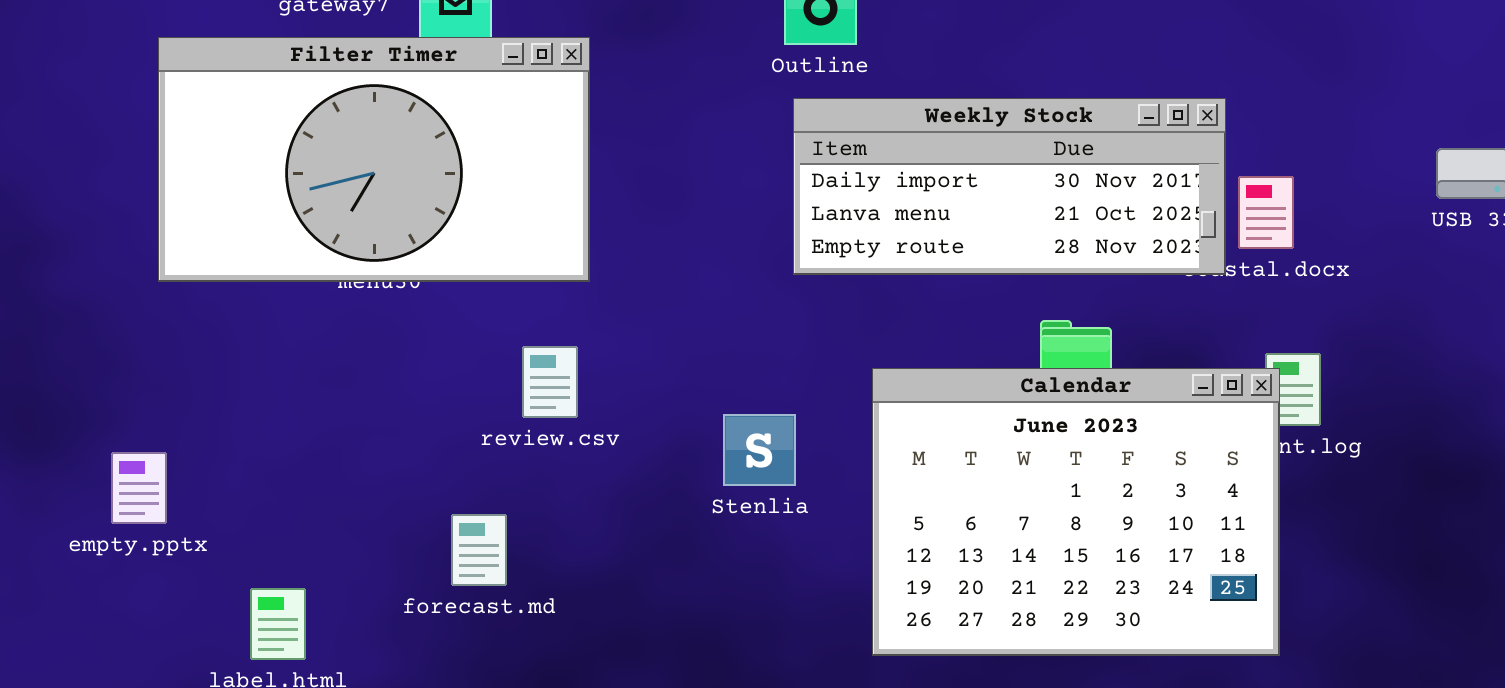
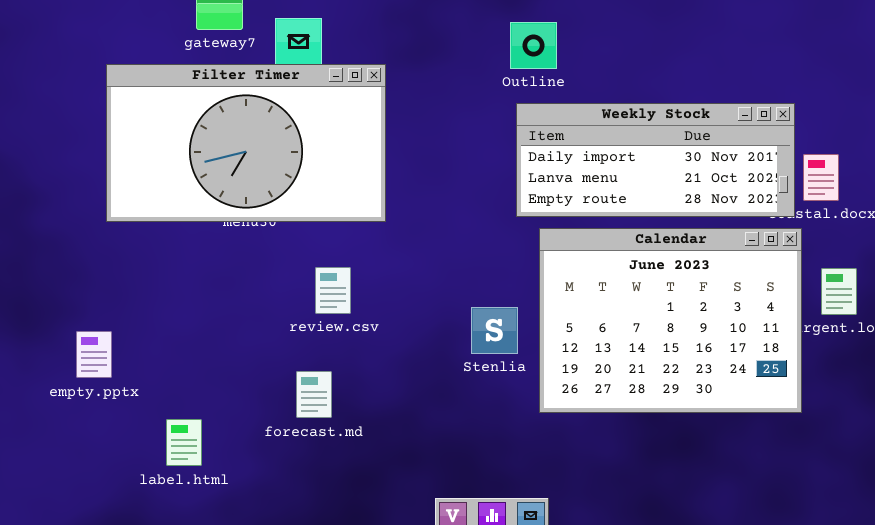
review.csv: [522,346,578,418] -> [315,267,351,314], moved
Calendar: [872,368,1280,656] -> [539,228,802,413], moved

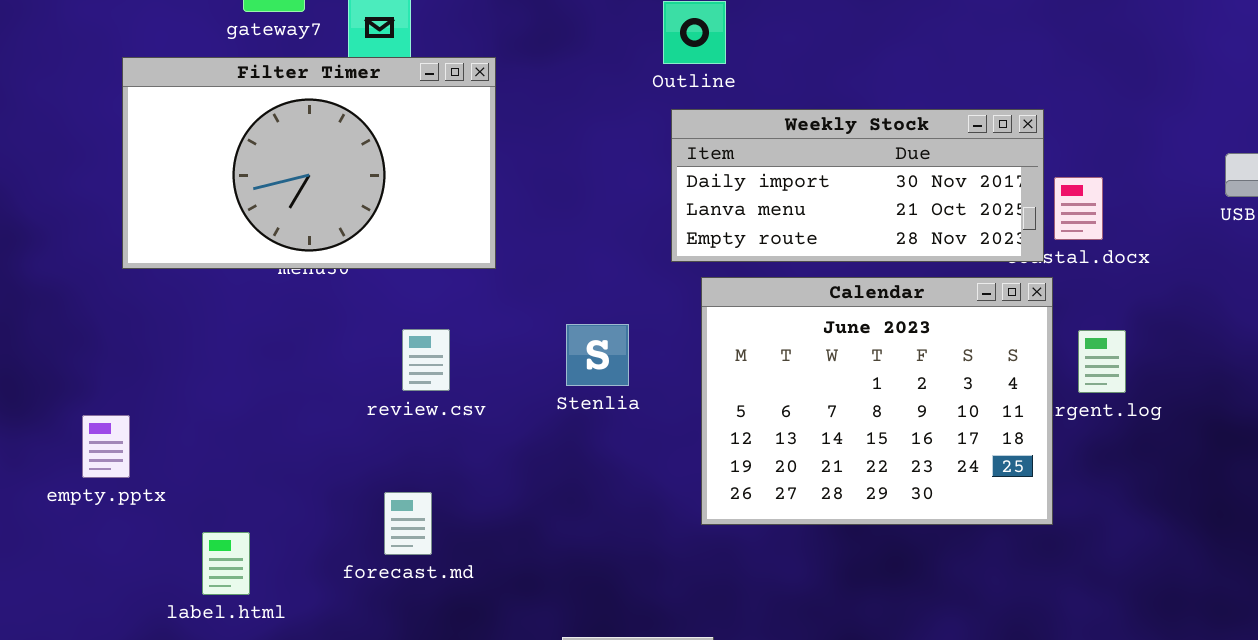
Stenlia: [471,307,518,354] -> [566,324,629,386], moved
forecast.md: [296,371,332,418] -> [384,492,432,555], moved

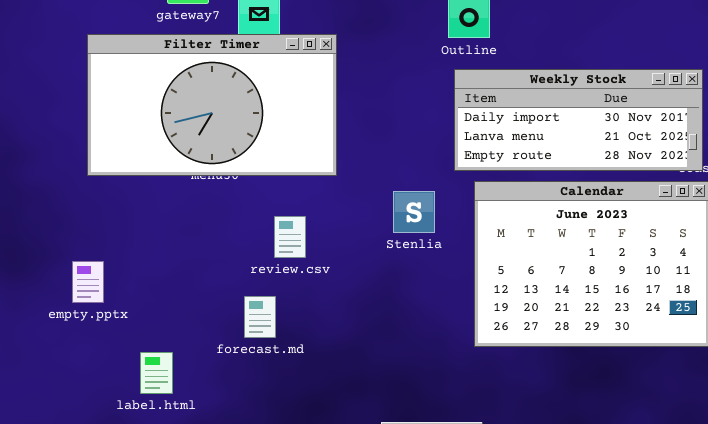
Stenlia: [566,324,629,386] -> [393,191,435,233], moved
empty.pptx: [82,415,130,478] -> [72,261,104,303], moved
forecast.md: [384,492,432,555] -> [244,296,276,338], moved

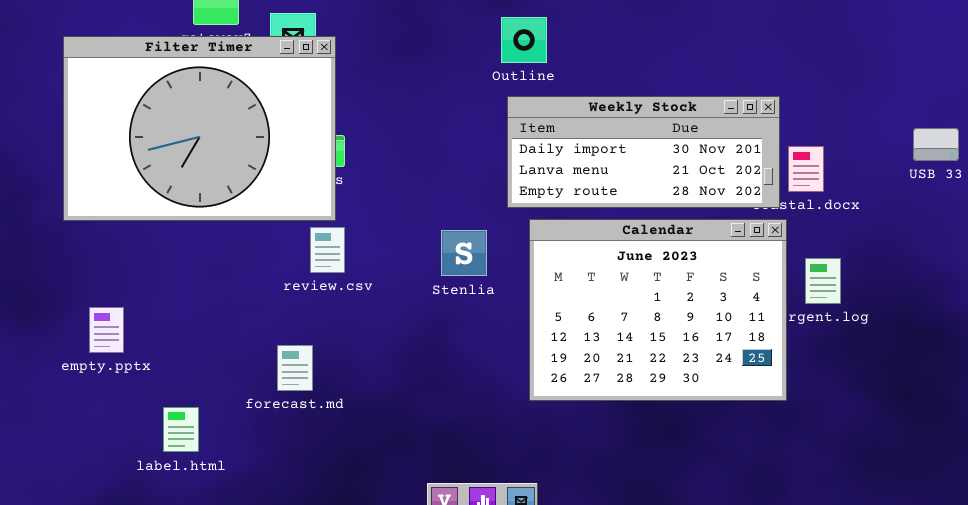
Filter Timer: [87,34,337,176] -> [63,36,336,221], moved, resized
review.csv: [274,216,306,258] -> [310,227,345,273], moved

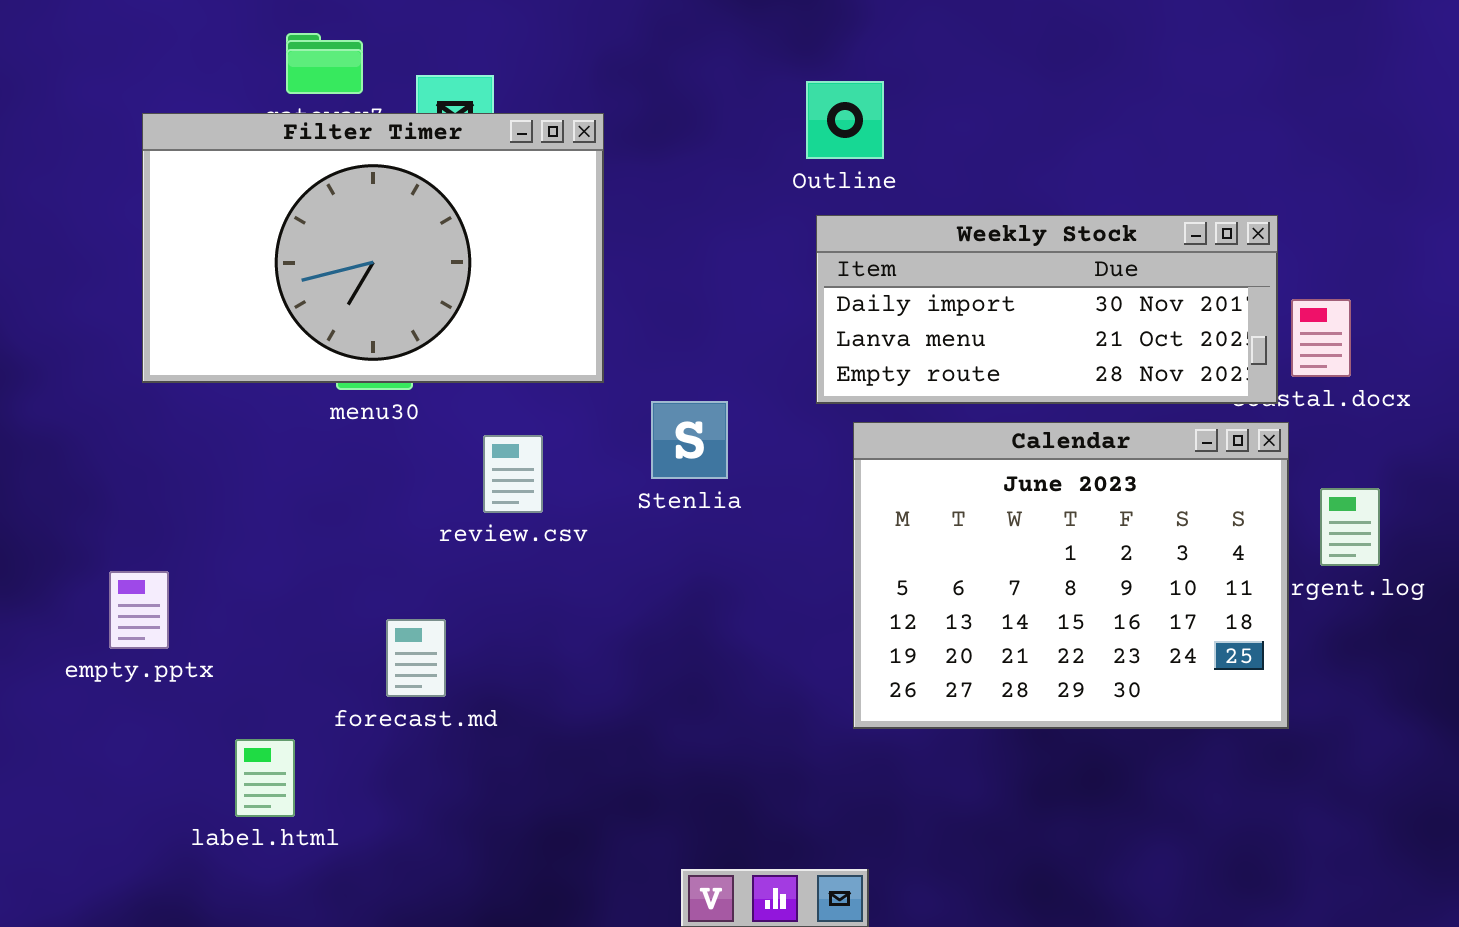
Filter Timer: [63,36,336,221] -> [142,113,604,383], moved, resized
Stenlia: [441,230,487,276] -> [651,401,728,479], moved
forecast.md: [277,345,313,391] -> [386,619,446,697], moved

